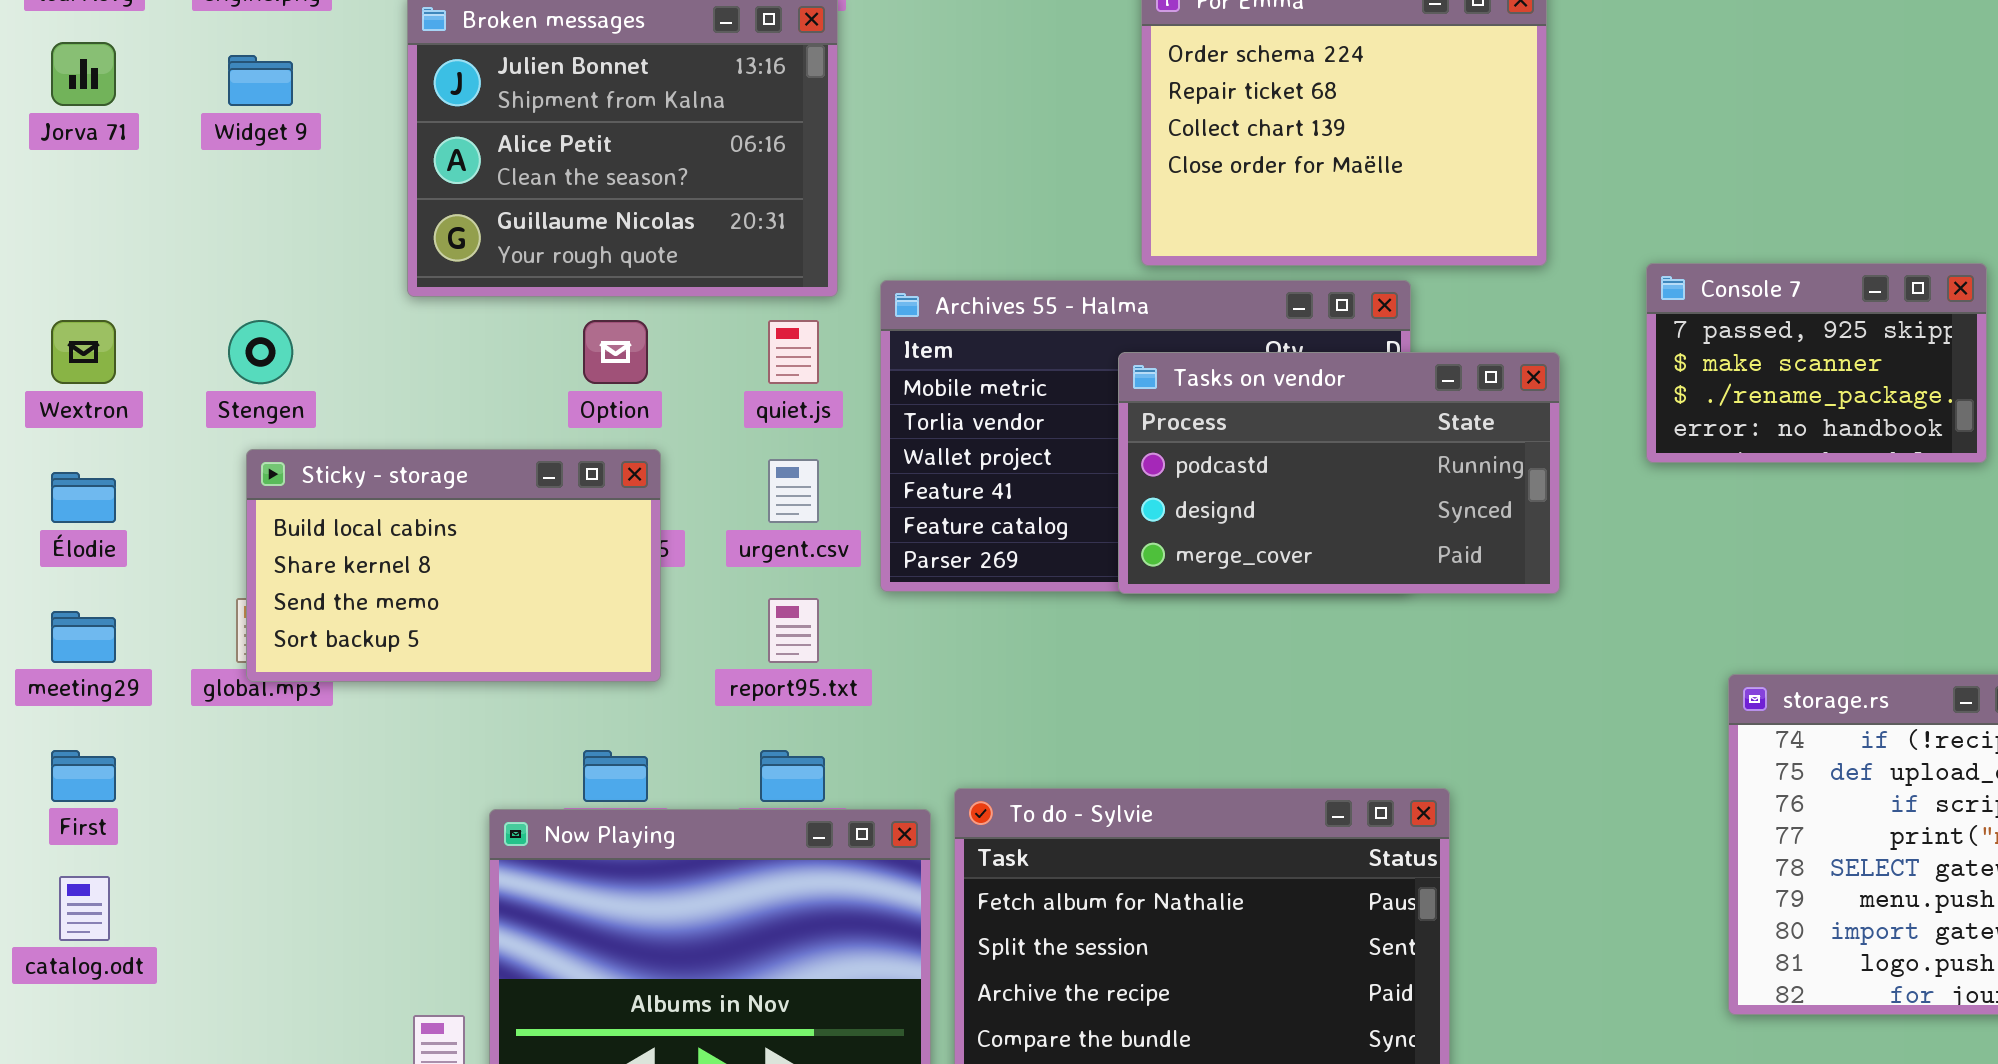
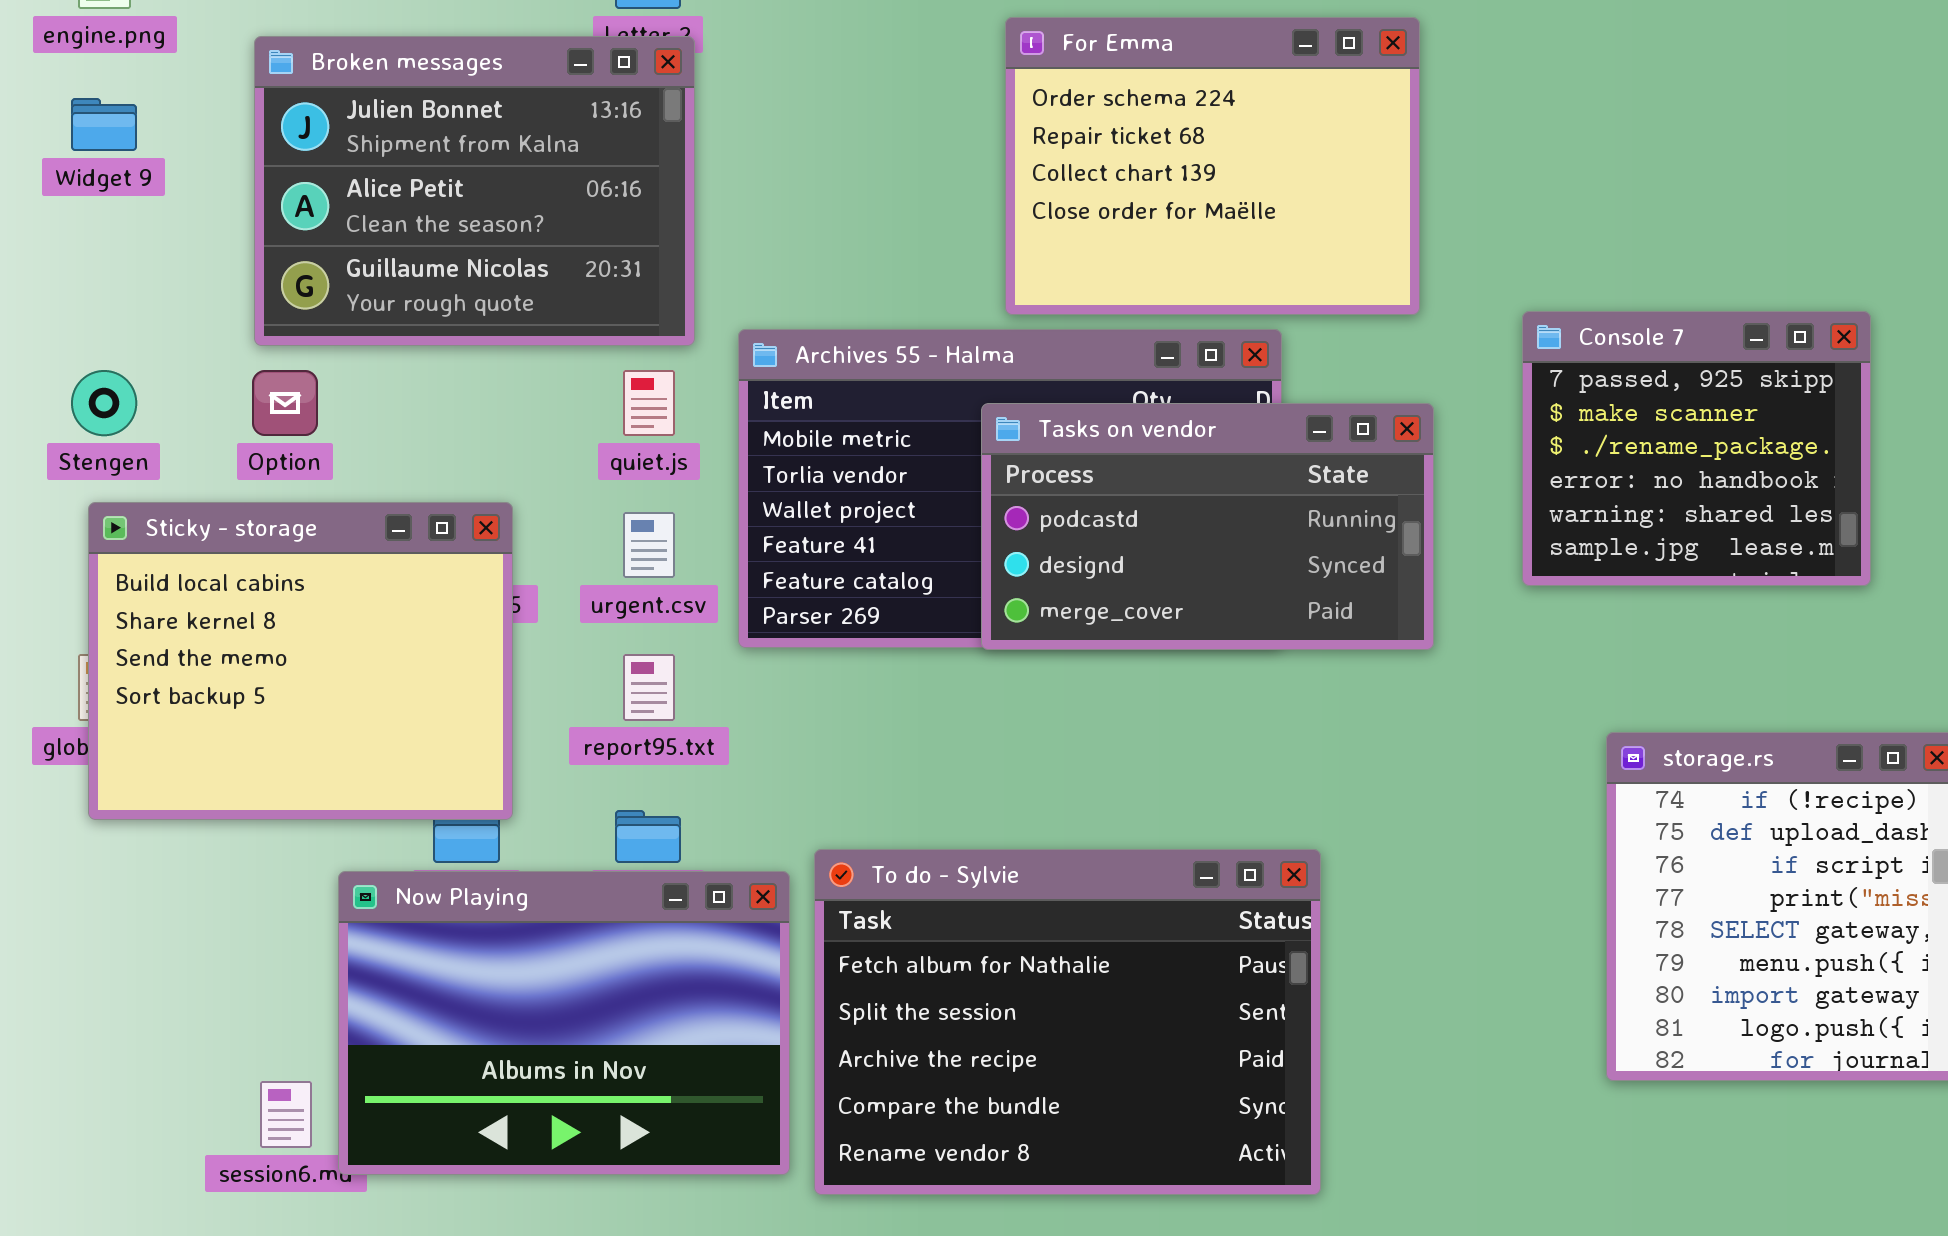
Console 7: [1646,263,1987,463] -> [1522,311,1871,586], resized
Option: [583,320,648,384] -> [252,370,318,436], moved
Sticky - storage: [246,449,661,682] -> [88,502,513,820], resized

